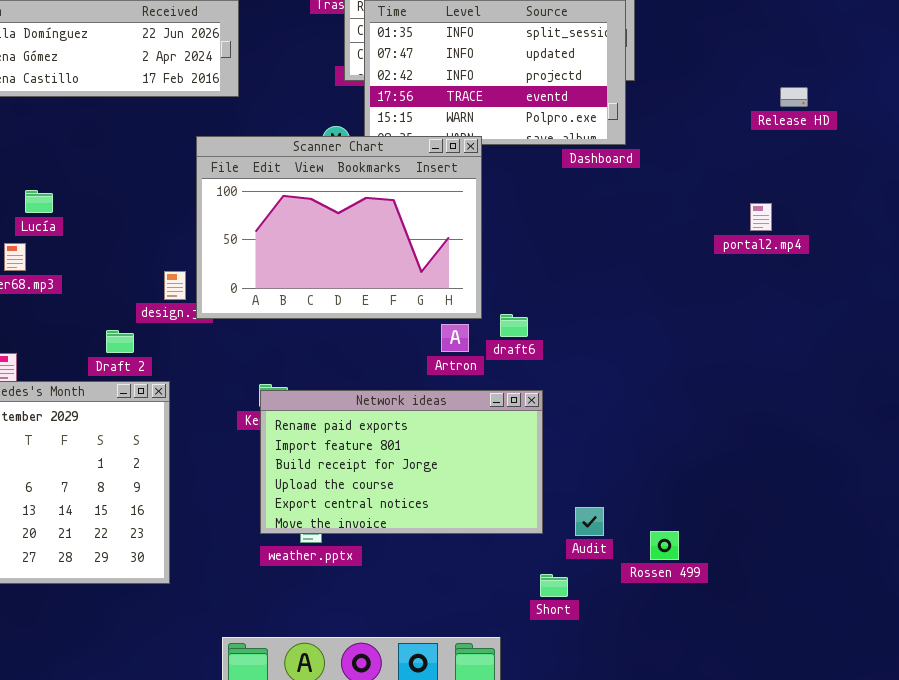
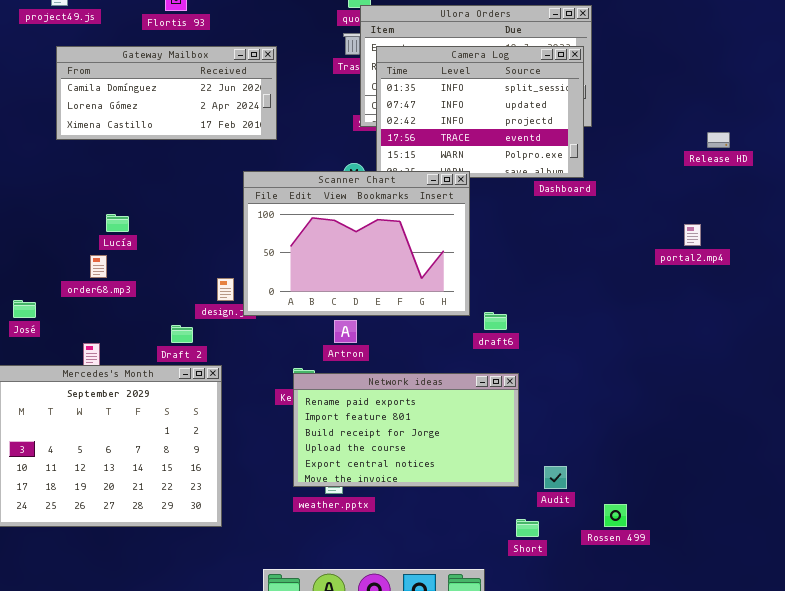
Artron: [441,324,469,352] -> [334,320,357,343], moved
Rossen 499: [650,531,679,560] -> [604,504,627,527], moved

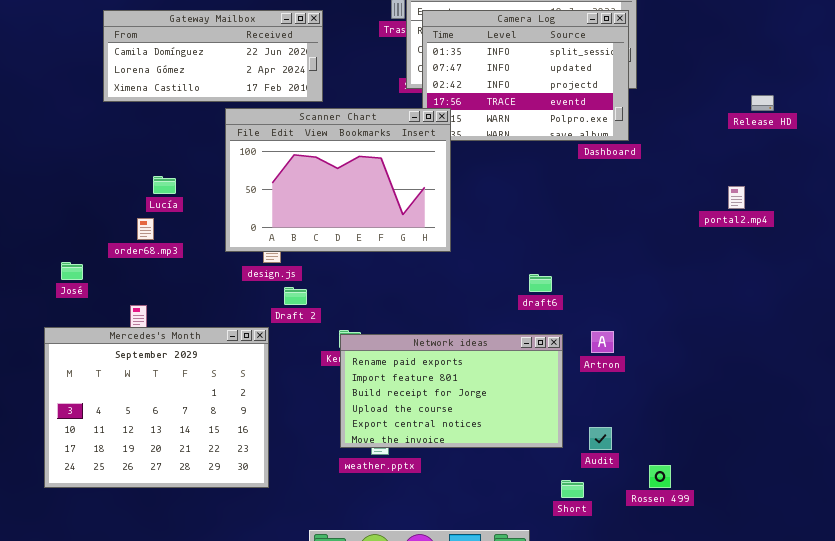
Scanner Chart: [243,171,470,316] -> [225,108,451,252], moved
Artron: [334,320,357,343] -> [591,331,614,353], moved
Draft 2: [171,325,193,343] -> [284,287,307,305], moved

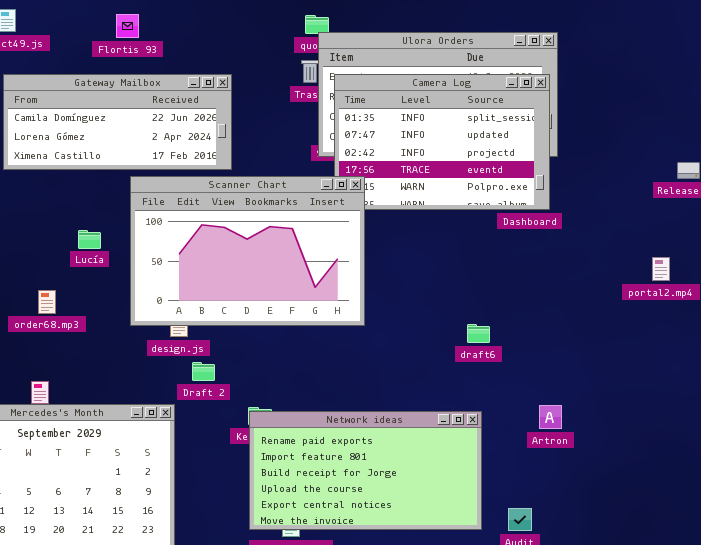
Lucía: [153,176,176,194] -> [78,230,101,249], moved
draft6: [529,274,552,292] -> [467,324,490,343], moved
Artron: [591,331,614,353] -> [539,405,562,429], moved

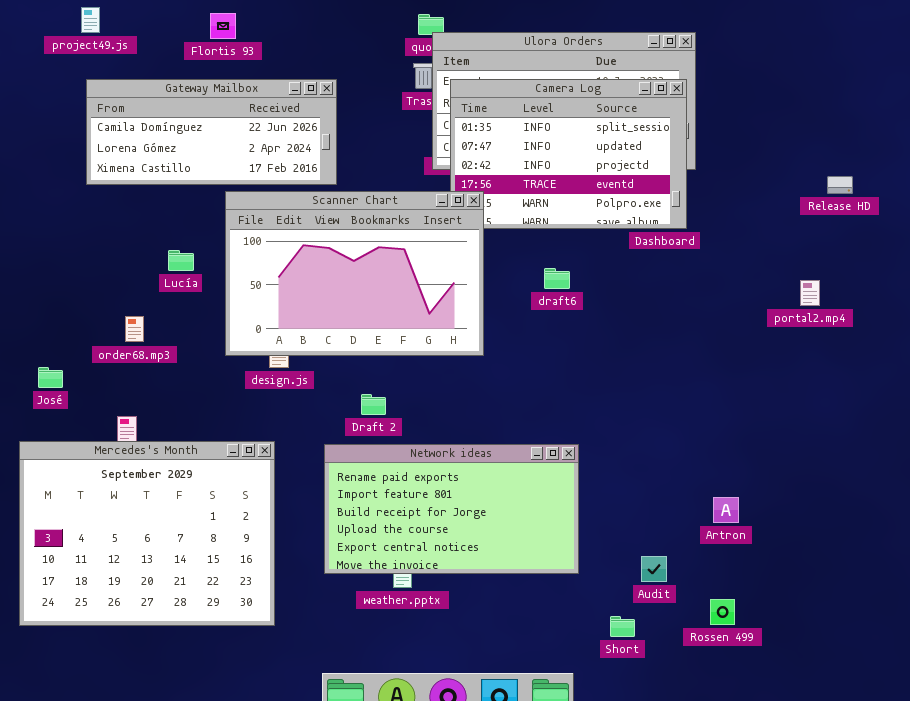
draft6: [467,324,490,343] -> [544,268,570,289], moved
Draft 2: [192,362,215,381] -> [361,394,386,415], moved
Artron: [539,405,562,429] -> [713,497,739,523], moved
Network ideas: [249,411,482,530] -> [324,444,579,574], moved

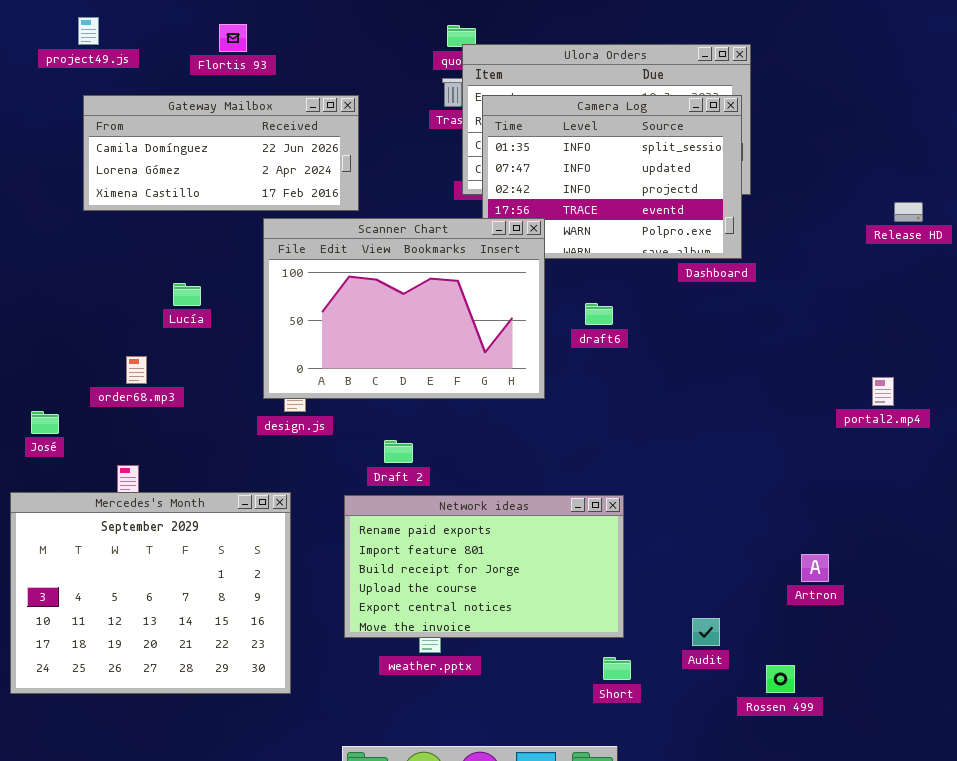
Scanner Chart: [225,191,484,356] -> [263,218,545,399], moved
portal2.mp4: [800,280,820,306] -> [872,377,894,406], moved
Artron: [713,497,739,523] -> [801,554,829,582], moved
Short: [610,616,635,637] -> [603,657,631,680], moved

